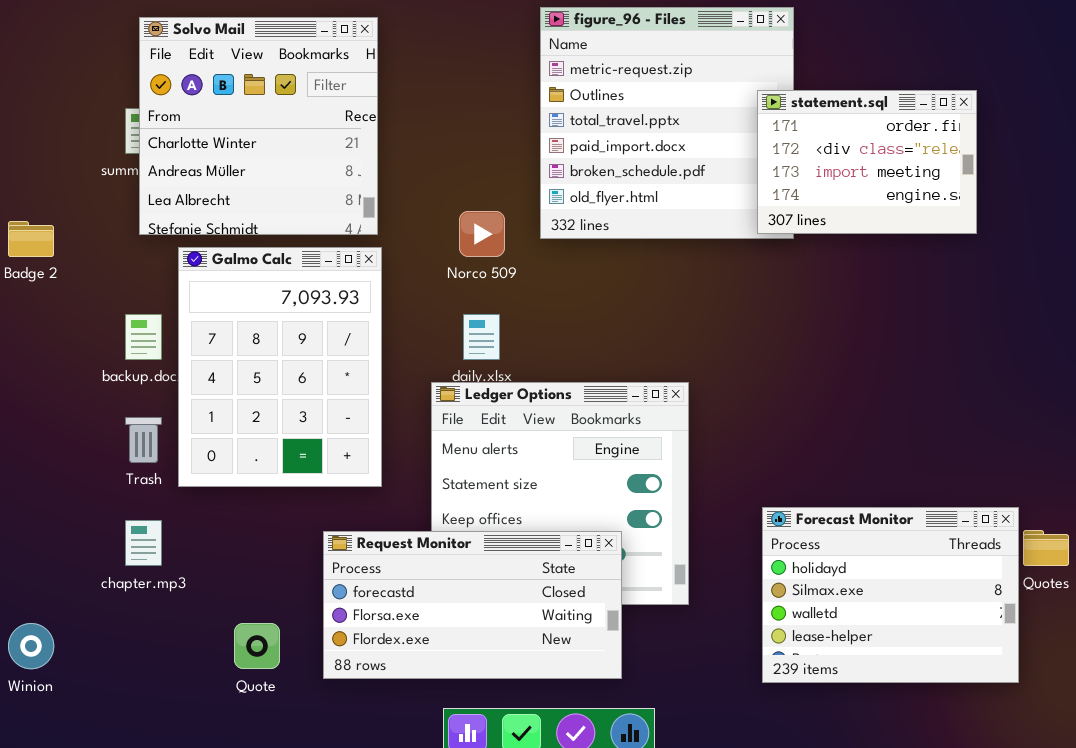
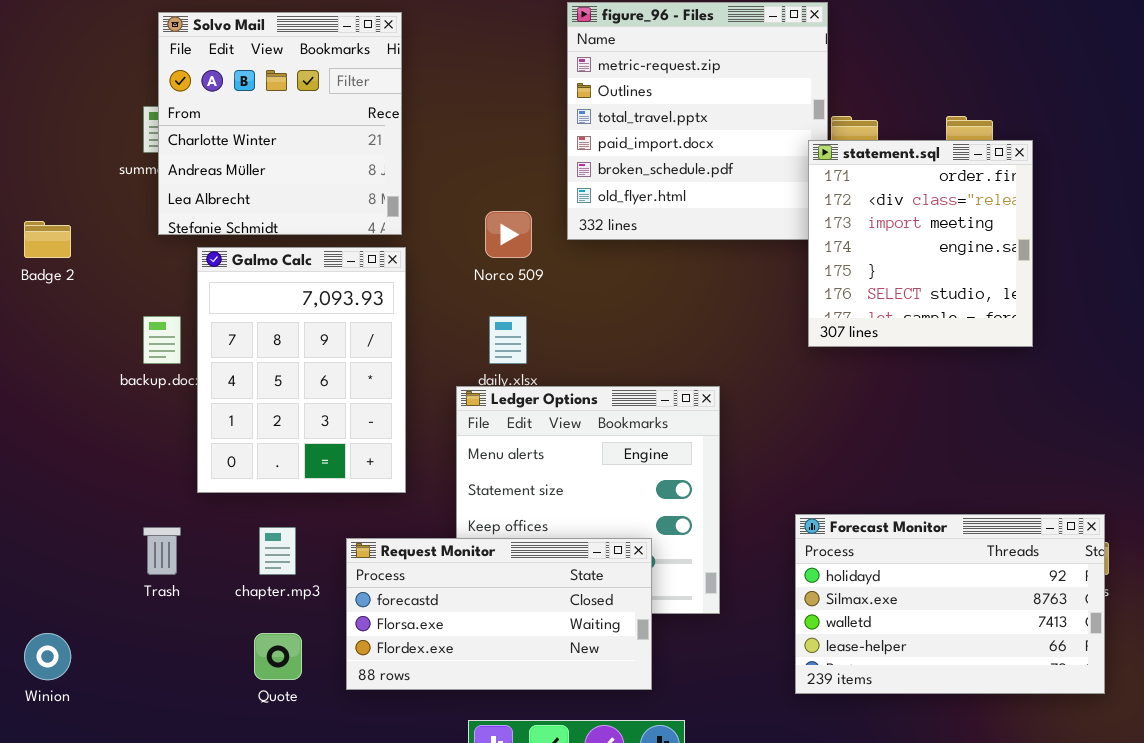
statement.sql: [757,90,977,234] -> [808,140,1033,347], moved, resized
Trash: [125,417,162,463] -> [143,527,181,575], moved
Forecast Monitor: [762,507,1019,683] -> [795,514,1105,694], resized
chapter.mp3: [125,520,162,566] -> [259,527,296,575], moved

